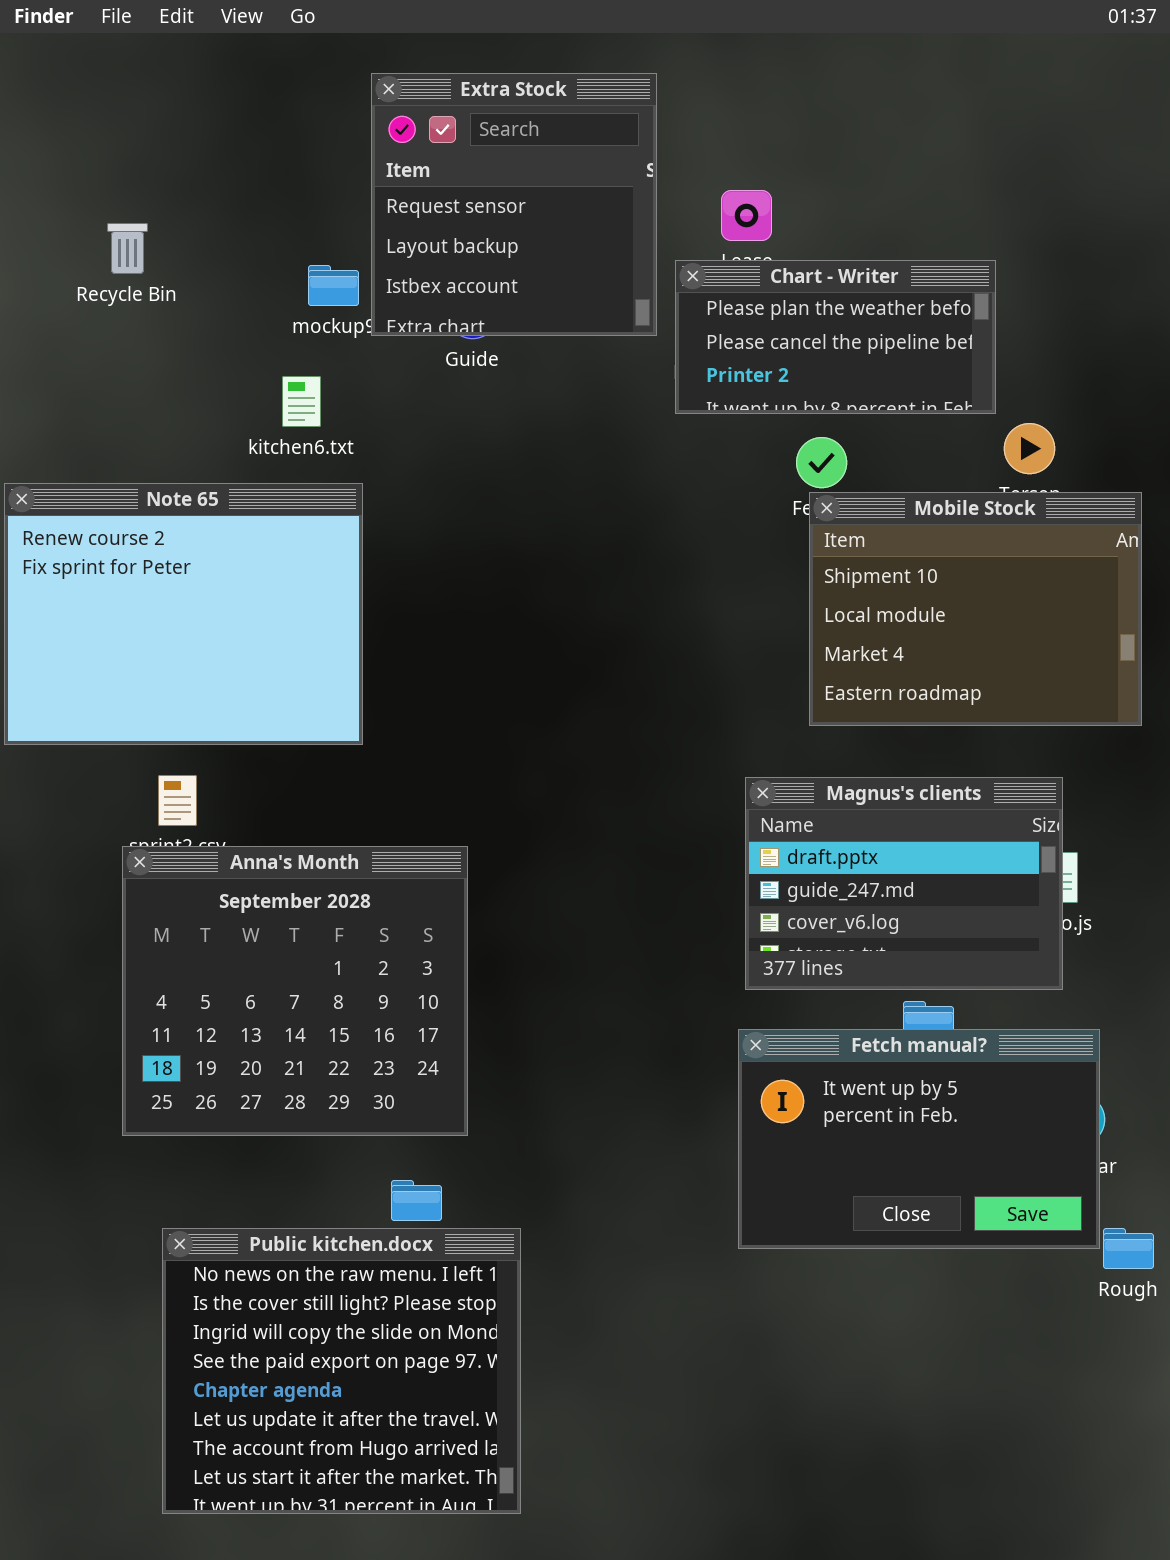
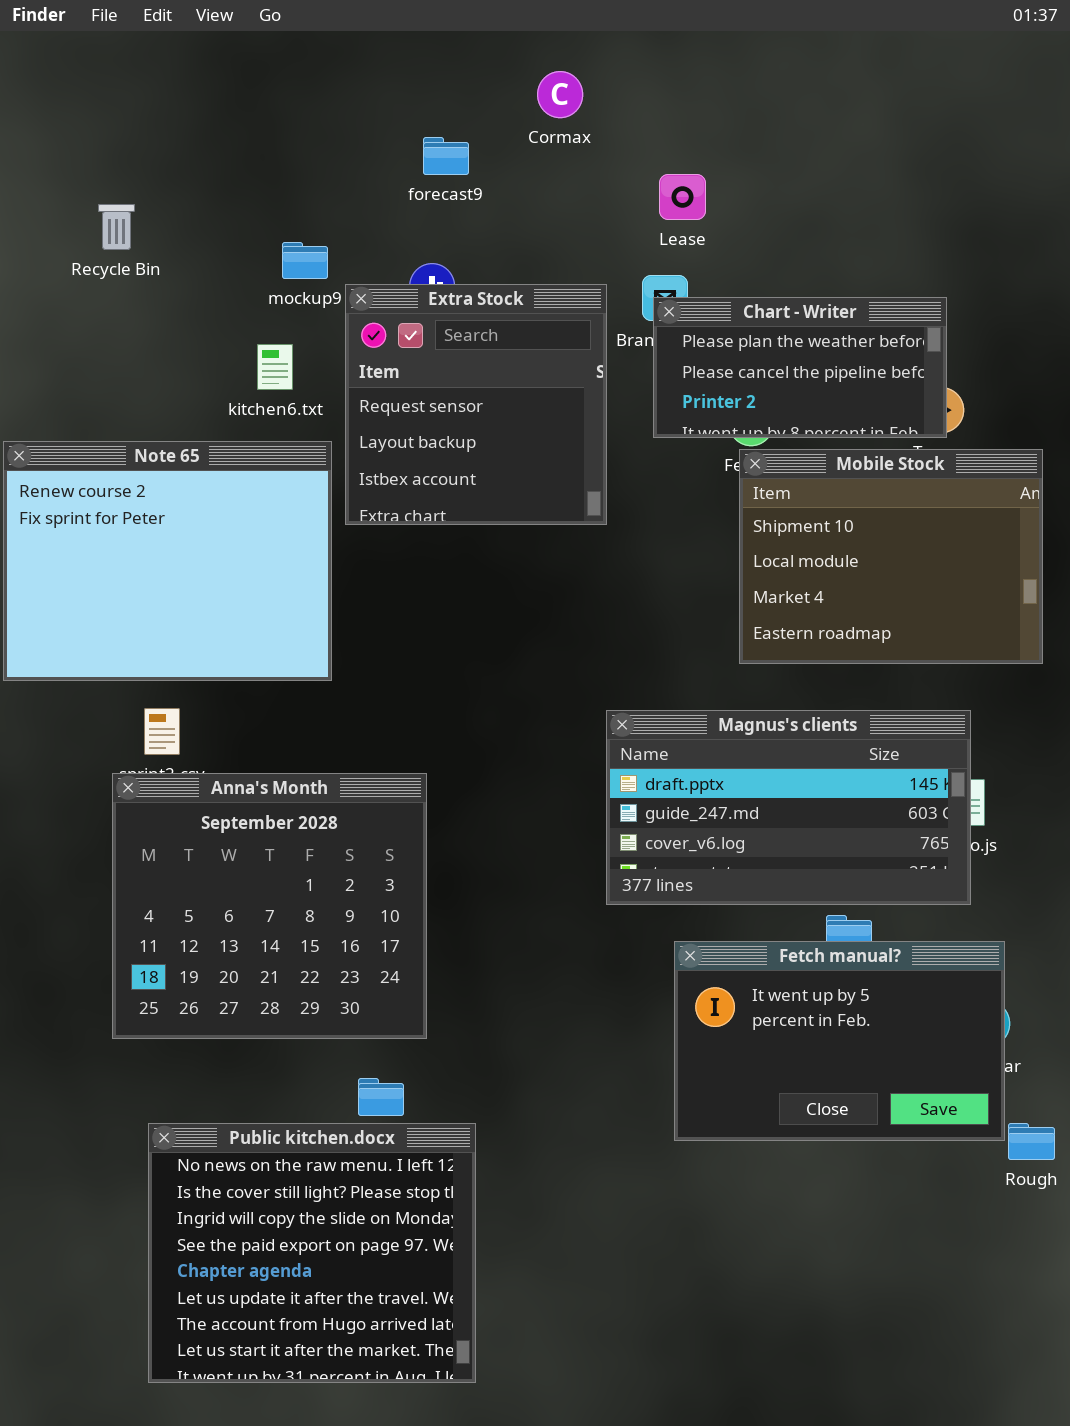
Extra Stock: [371,73,657,336] -> [345,284,607,525], moved
Chart - Writer: [675,260,996,414] -> [653,297,947,438], moved
Magnus's clients: [745,777,1063,990] -> [606,710,971,905], resized

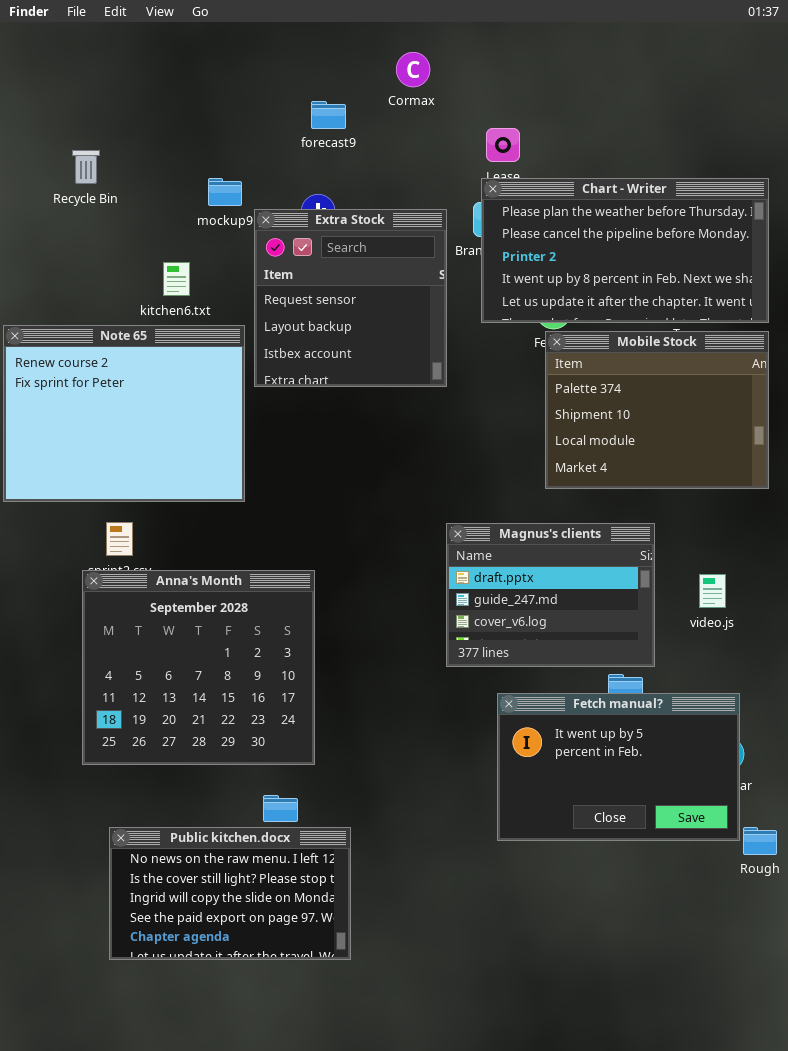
Chart - Writer: [653,297,947,438] -> [481,178,769,323], resized
kitchen6.txt: [257,344,293,390] -> [163,262,190,296], moved
Mobile Stock: [739,449,1043,664] -> [545,331,769,489], scrolled up 1 row
Magnus's clients: [606,710,971,905] -> [446,523,655,667], resized
Public kitchen.docx: [148,1123,476,1383] -> [109,827,351,960], resized

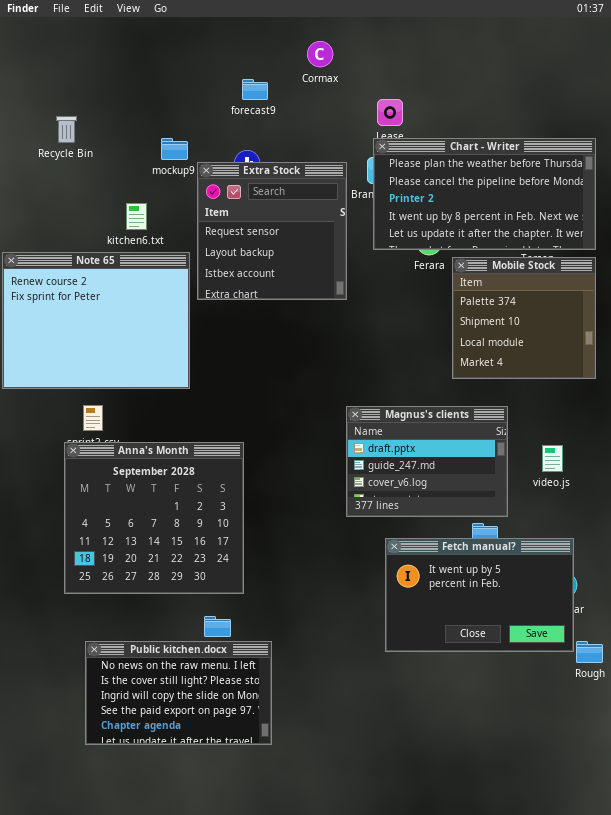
Mobile Stock: [545,331,769,489] -> [452,257,596,379], resized

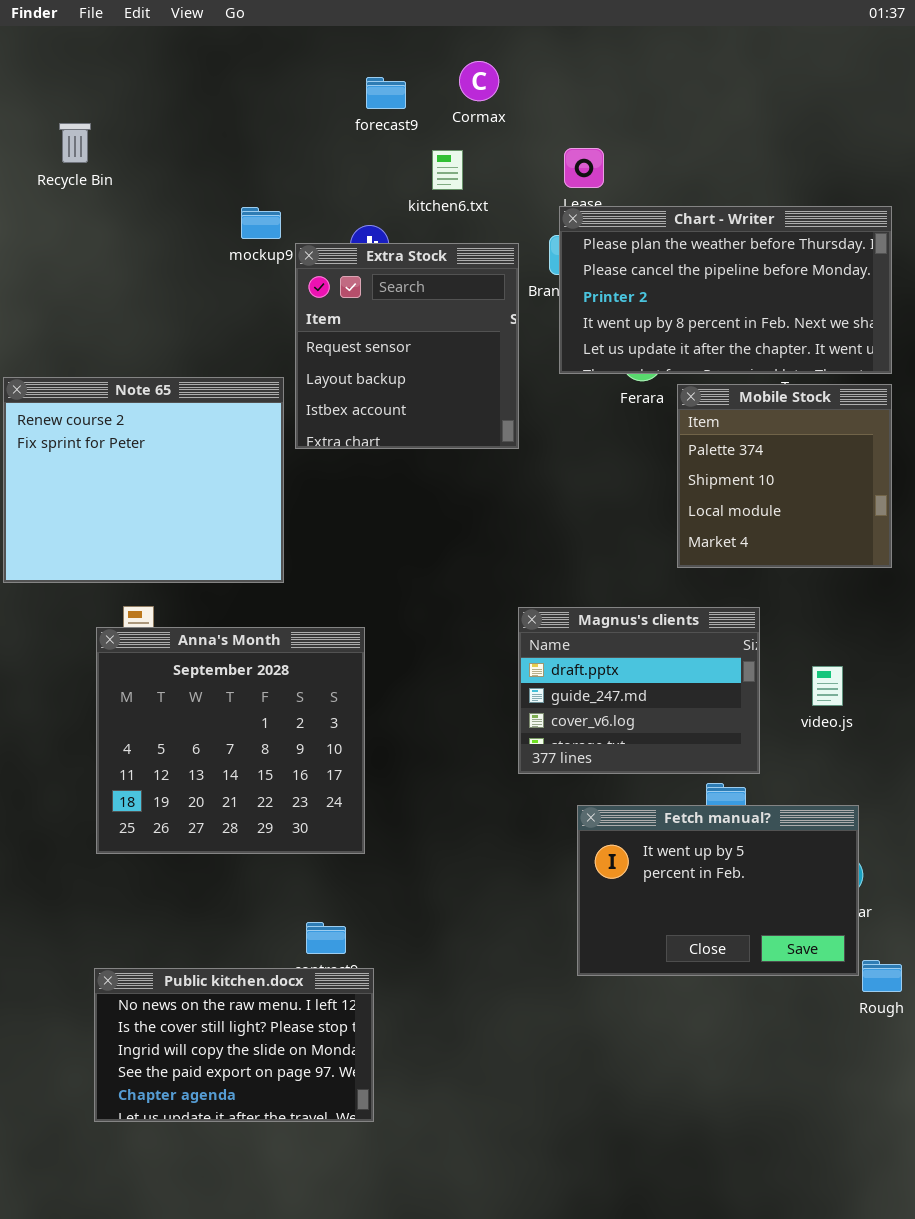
forecast9: [242,79,268,100] -> [366,77,406,109], moved
Recycle Bin: [56,116,77,143] -> [59,123,91,163], moved
kitchen6.txt: [126,203,147,230] -> [432,150,463,190], moved
Anna's Month: [64,442,244,594] -> [96,627,365,854], moved
Public kitchen.docx: [85,641,272,745] -> [94,968,374,1122], moved

